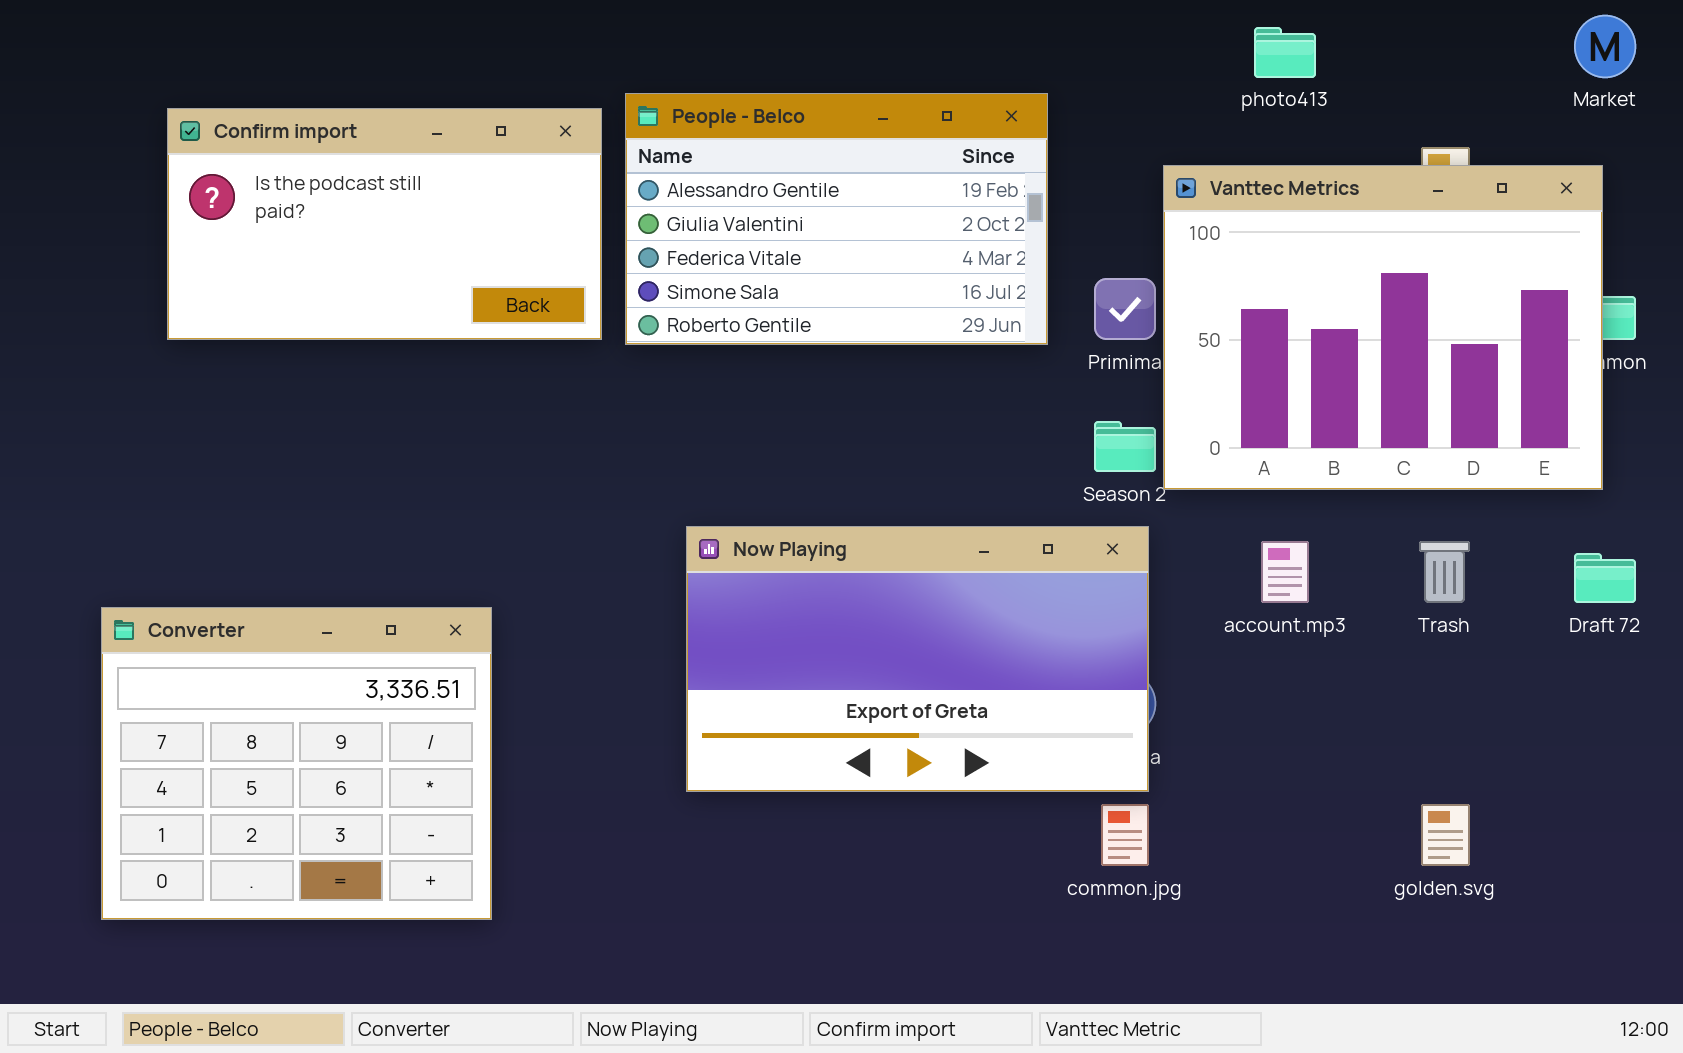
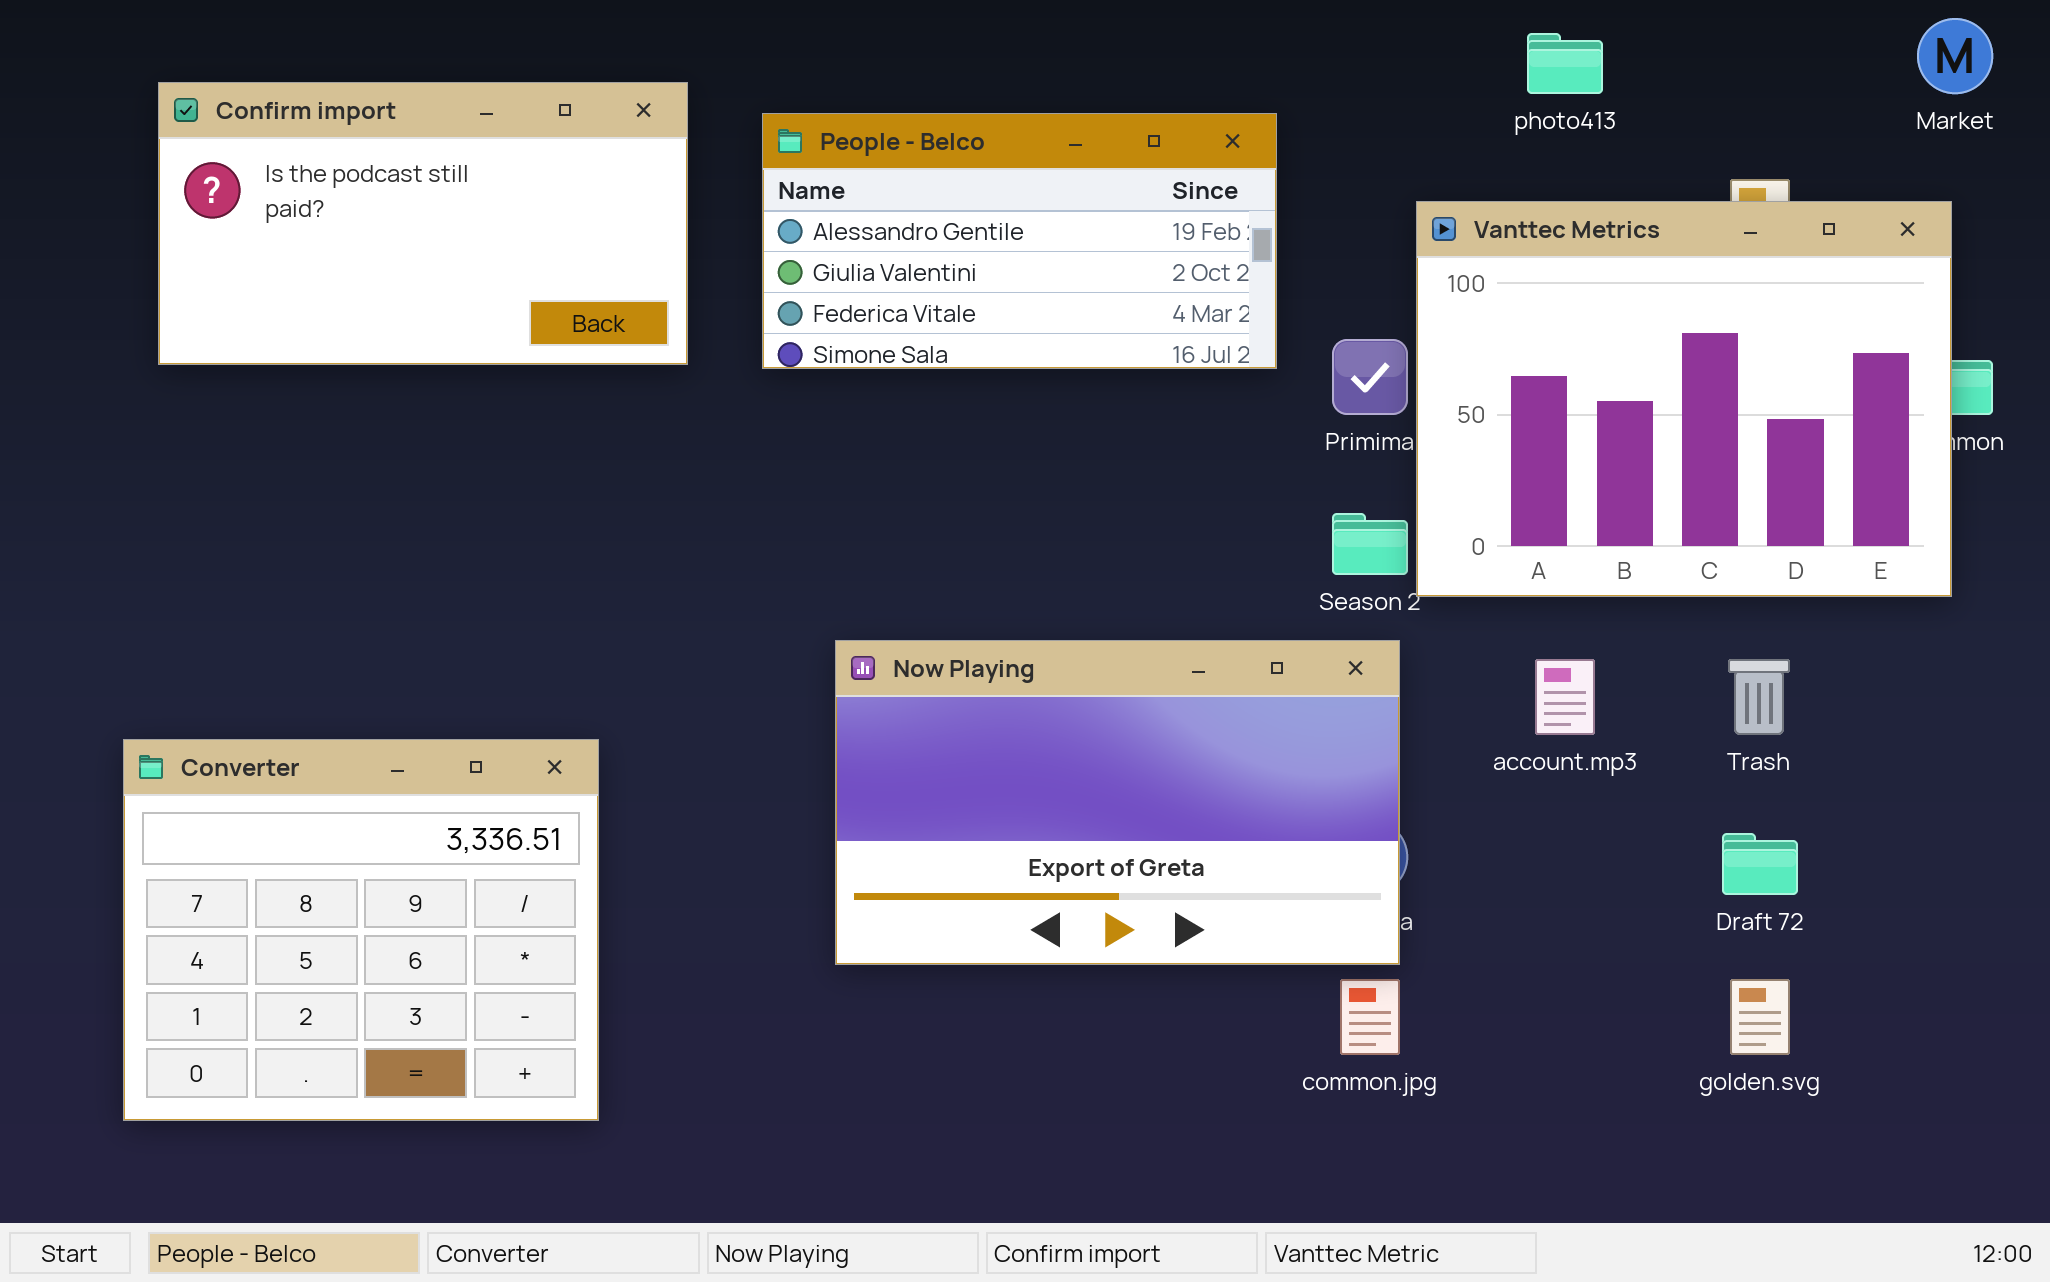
People - Belco: [625,93,1048,345] -> [762,113,1277,369], resized
Confirm import: [167,108,602,340] -> [158,82,688,365], moved
Draft 72: [1574,553,1636,603] -> [1722,833,1798,895], moved

